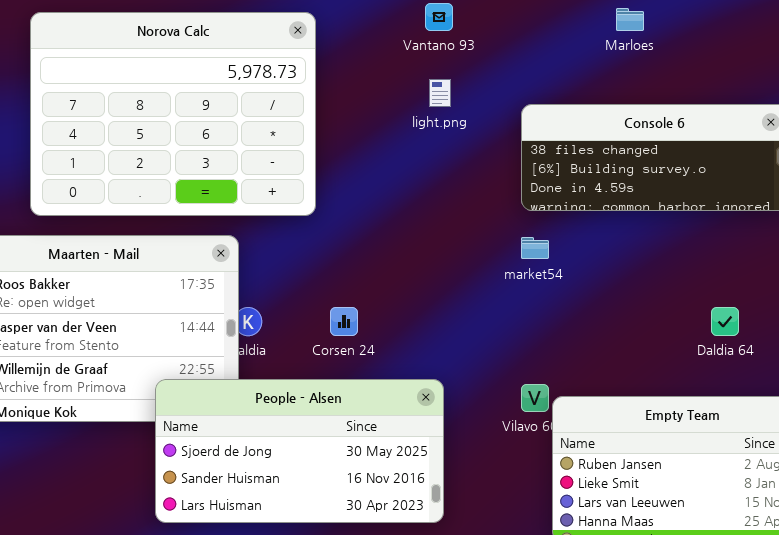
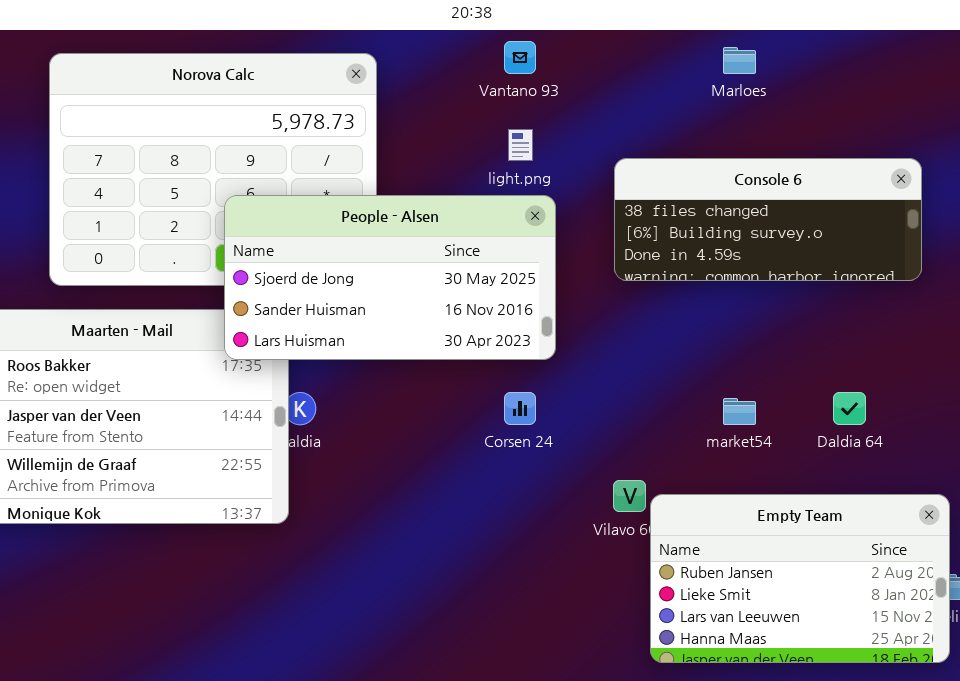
market54: [521,237,549,259] -> [723,398,756,425], moved
Corsen 24: [330,307,358,336] -> [504,392,536,425], moved
People - Alsen: [155,379,444,523] -> [224,195,556,360], moved

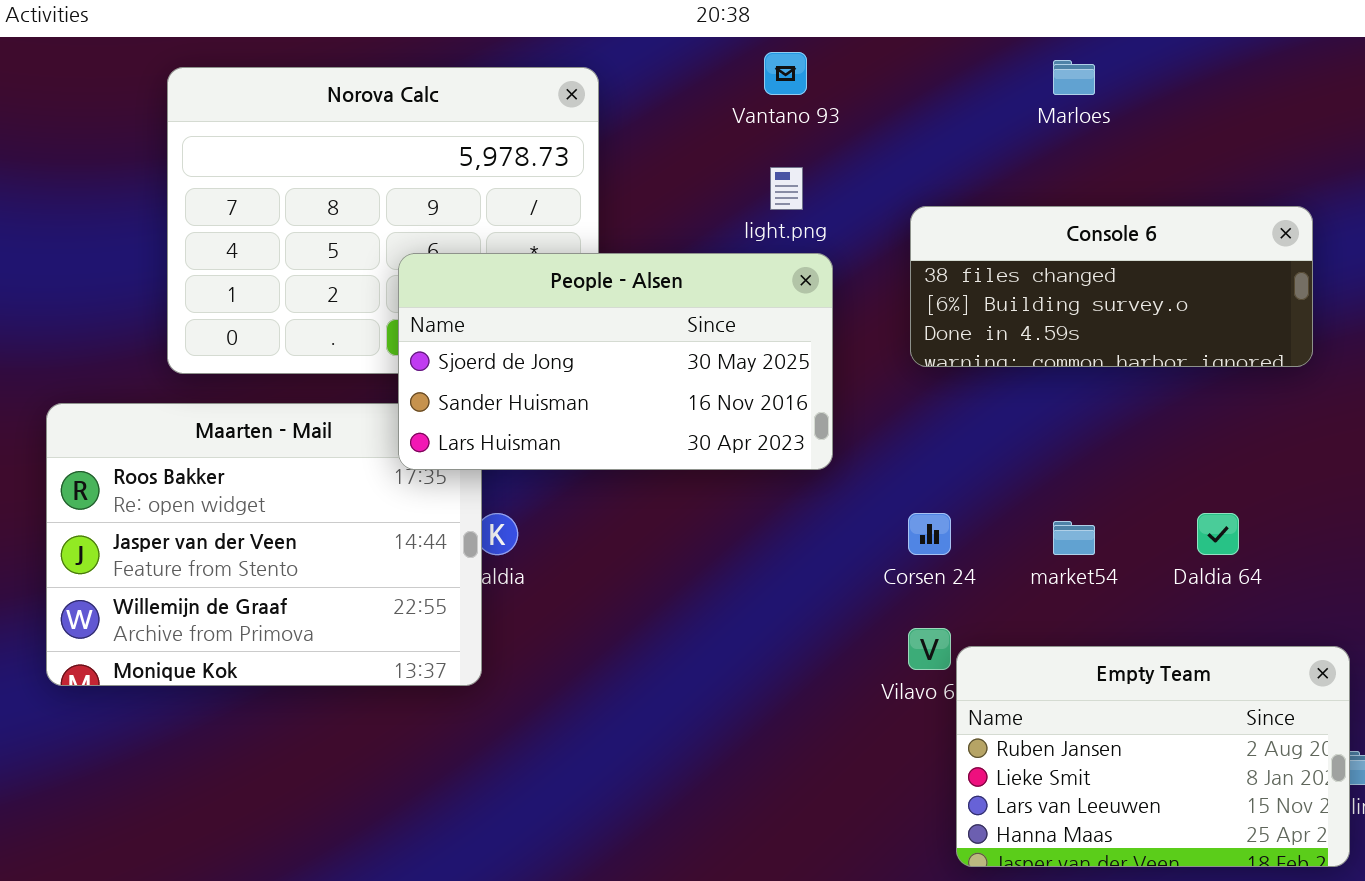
Corsen 24: [504,392,536,425] -> [908,513,951,555], moved

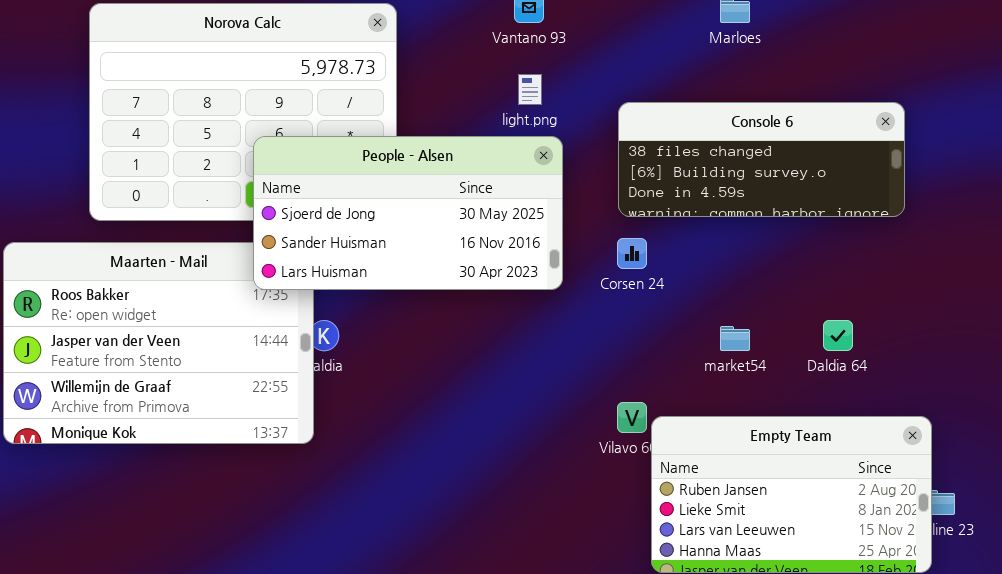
Corsen 24: [908,513,951,555] -> [617,238,647,269], moved

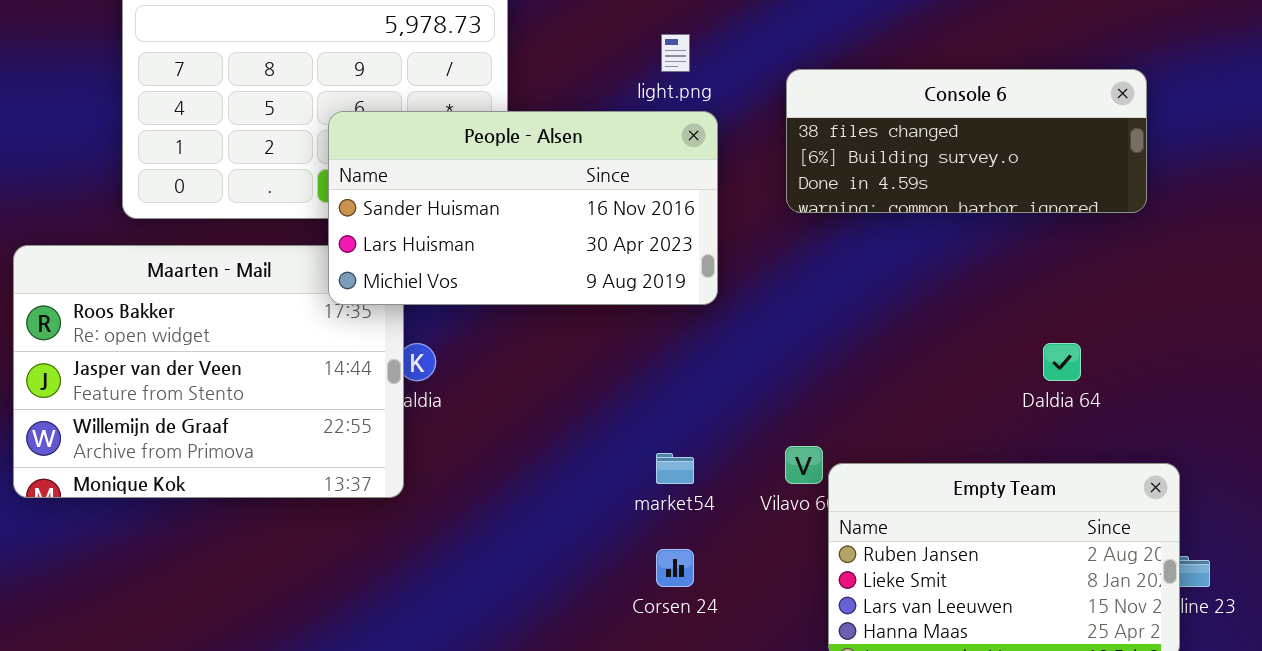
People - Alsen: [253,136,563,290] -> [328,111,718,305], scrolled down 1 row
Corsen 24: [617,238,647,269] -> [656,549,694,587], moved
market54: [720,326,750,351] -> [656,453,694,484], moved

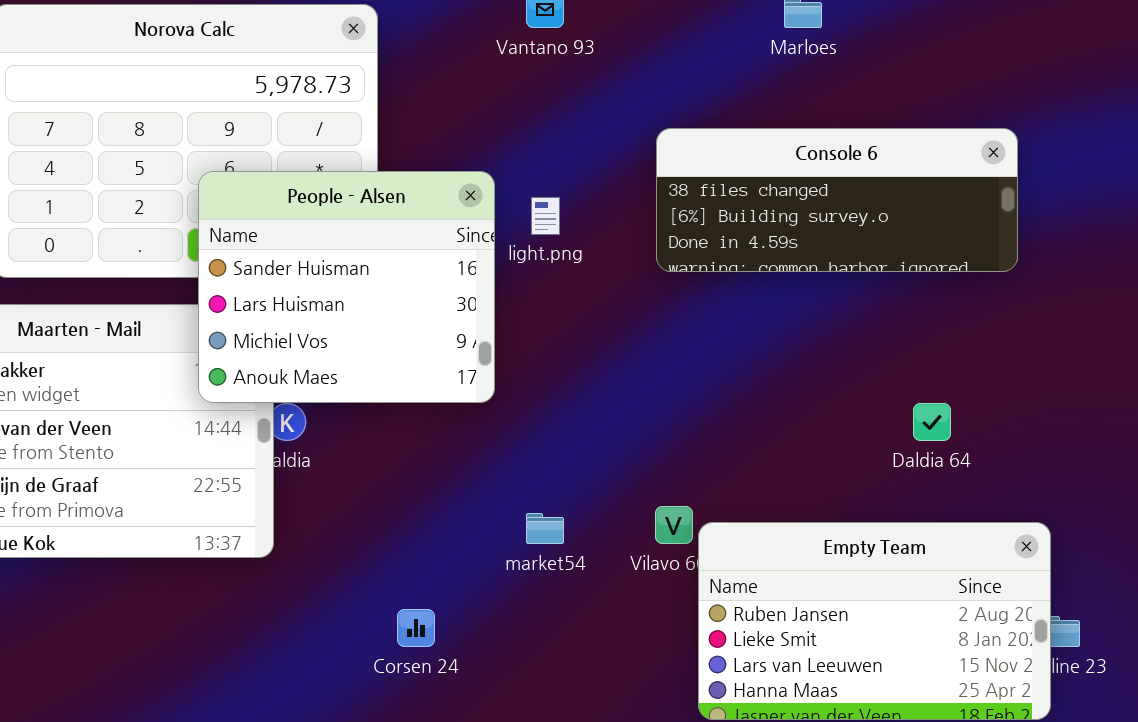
light.png: [661,34,690,72] -> [531,197,560,235], moved
People - Alsen: [328,111,718,305] -> [198,171,495,403], resized
Corsen 24: [656,549,694,587] -> [397,609,435,647], moved

